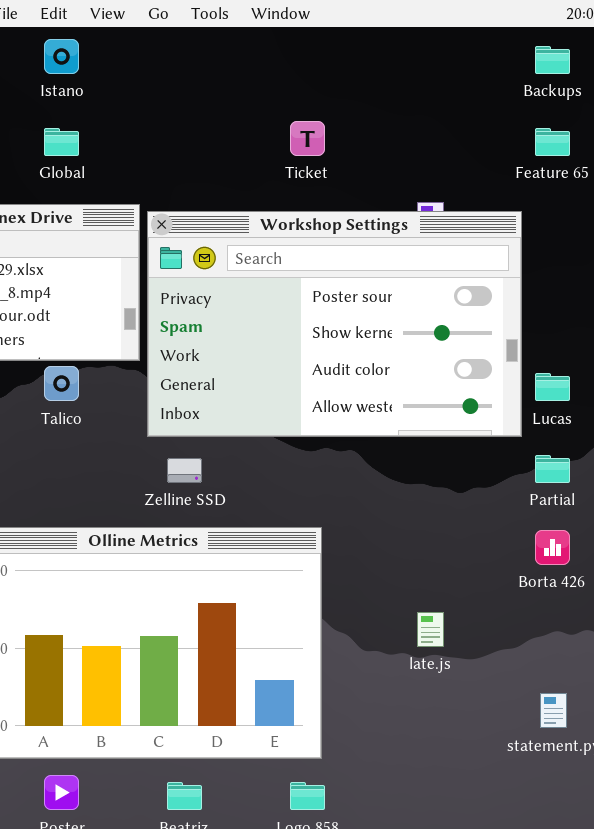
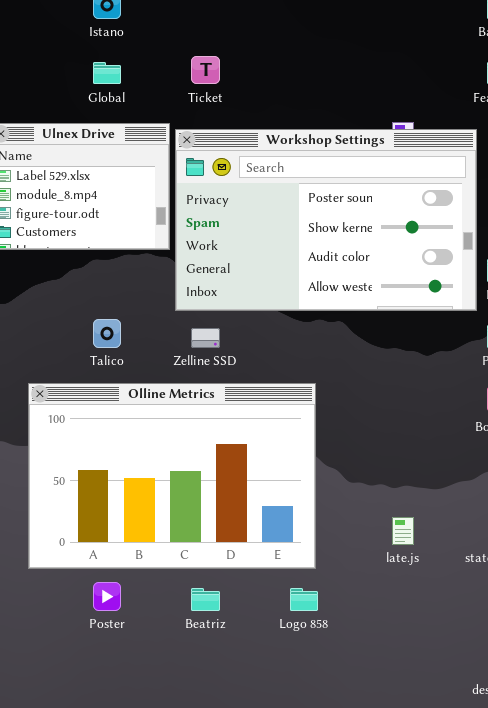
Ticket: [290,121,325,156] -> [191,56,220,84], moved
Talico: [44,366,79,401] -> [93,319,121,348], moved
late.js: [417,612,444,647] -> [392,517,414,545], moved

